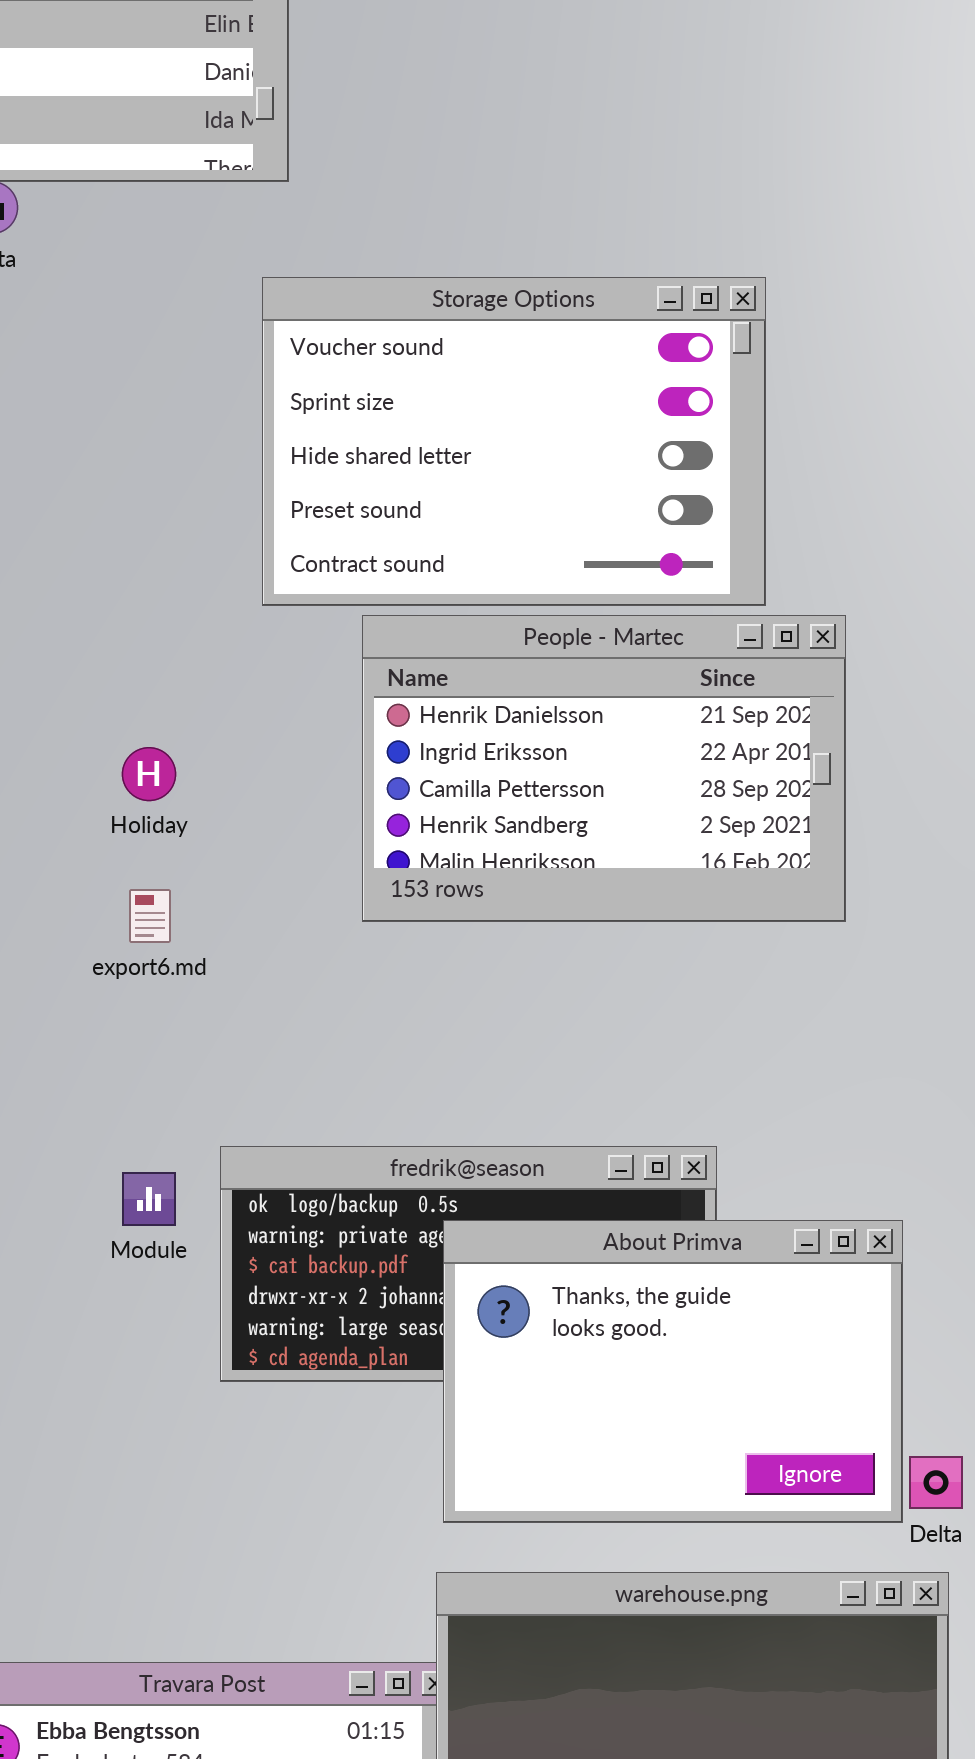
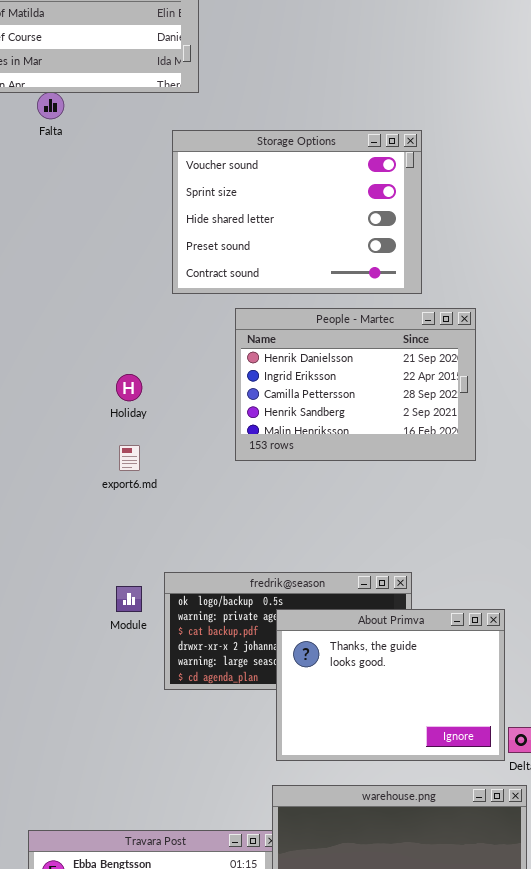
Storage Options: [262,277,766,606] -> [172,130,422,294], moved

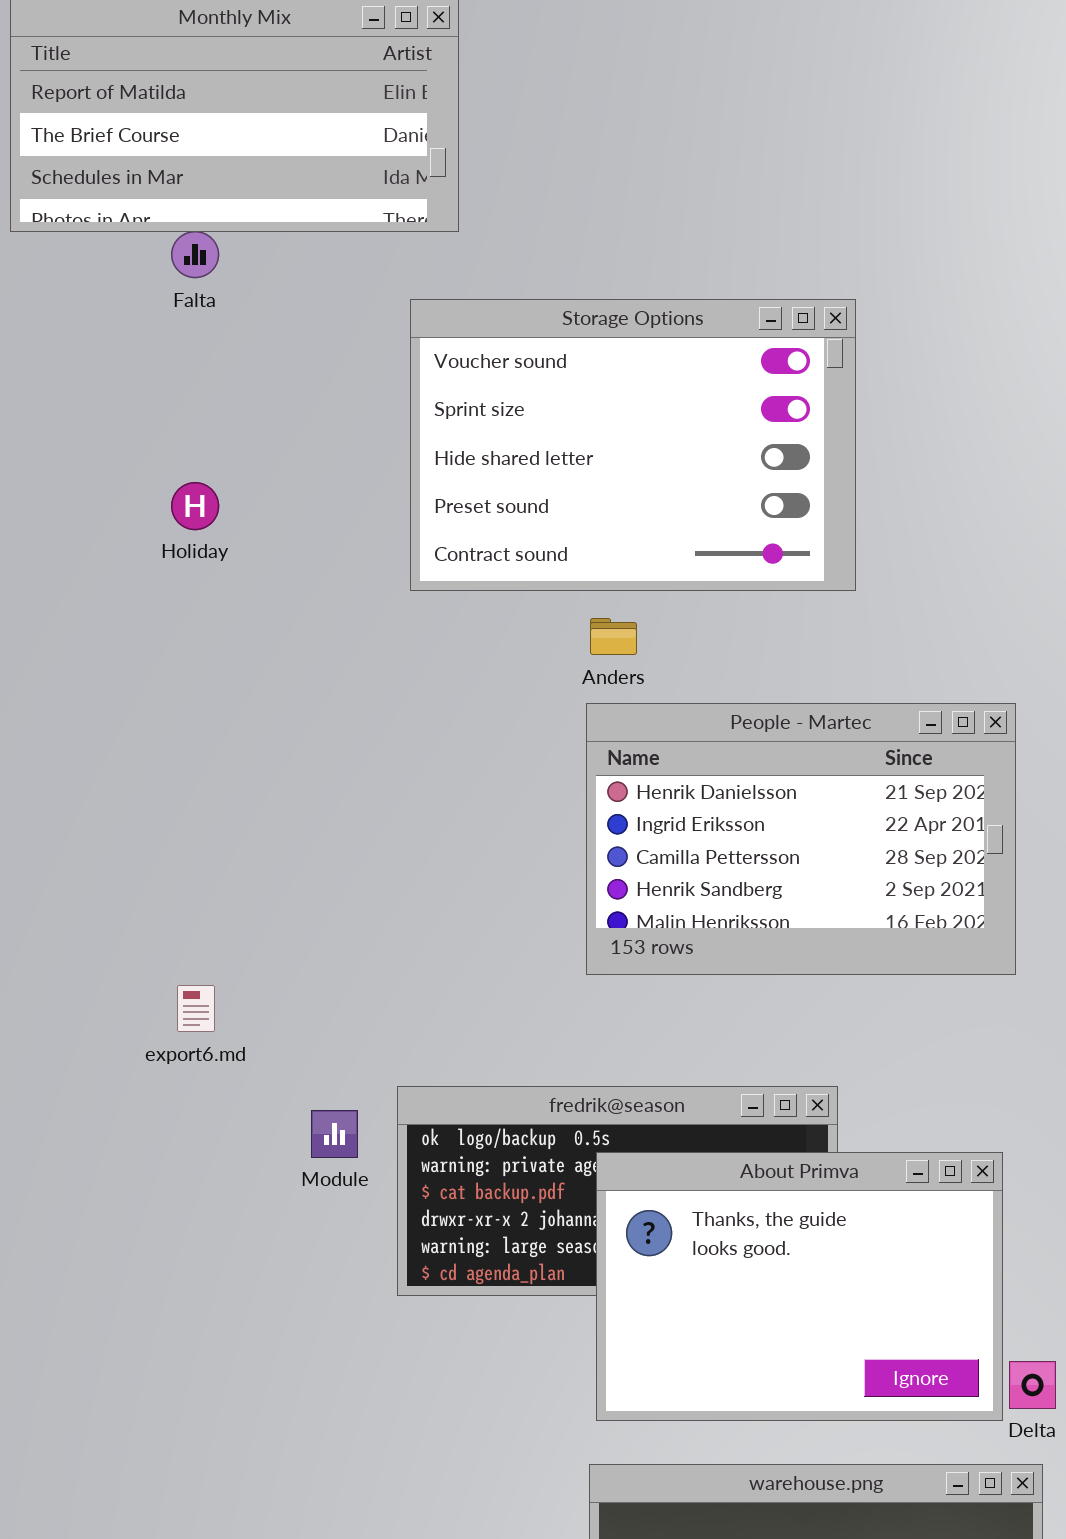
People - Martec: [235,308,476,461] -> [586,703,1016,975], moved
Holiday: [116,374,142,401] -> [171,482,219,530], moved
export6.md: [119,445,140,471] -> [177,985,215,1032], moved

